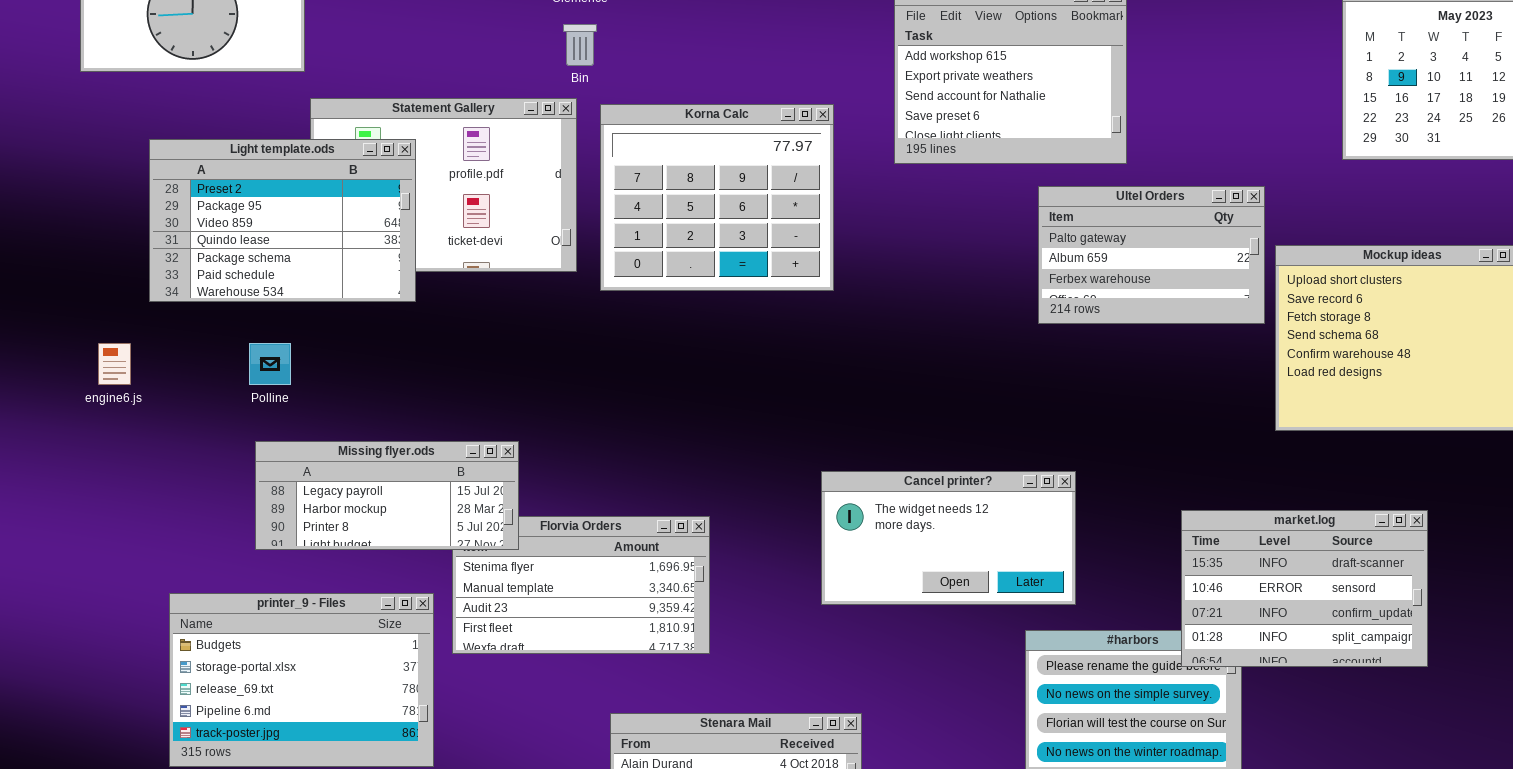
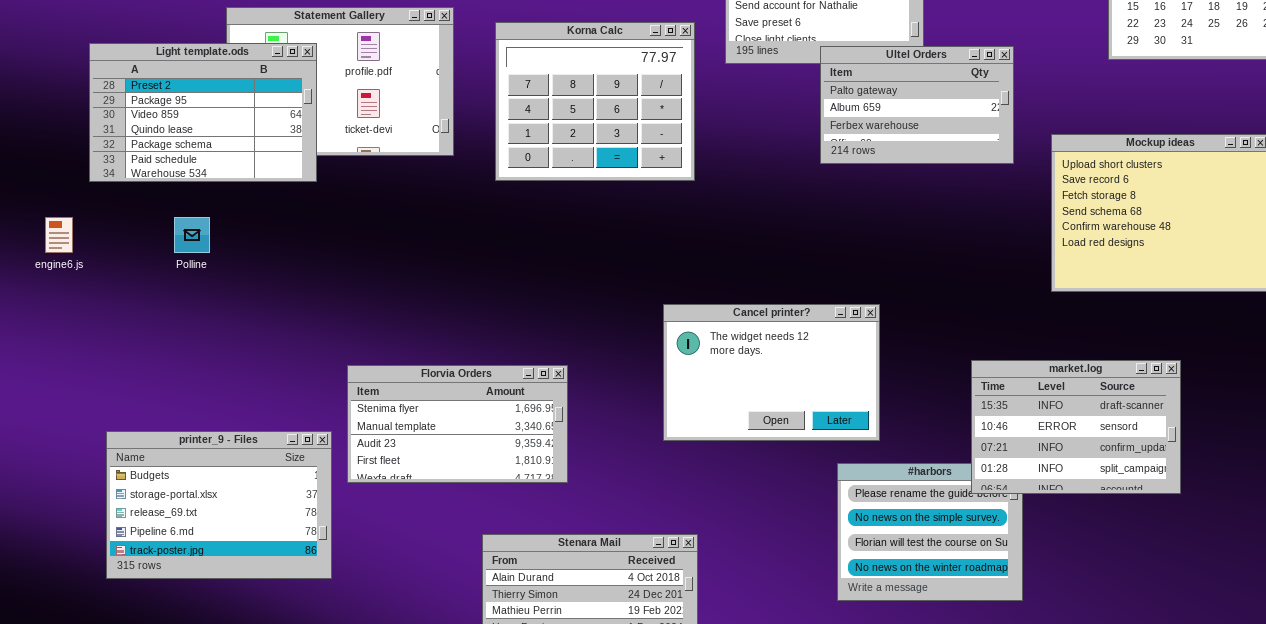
Korna Calc: [600,104,834,291] -> [495,22,695,181], moved
Ultel Orders: [1038,186,1265,324] -> [820,46,1014,164], moved
Missing flyer.ods: [255,441,519,550] -> none, closed
Cancel printer?: [821,471,1076,605] -> [663,304,880,441], resized

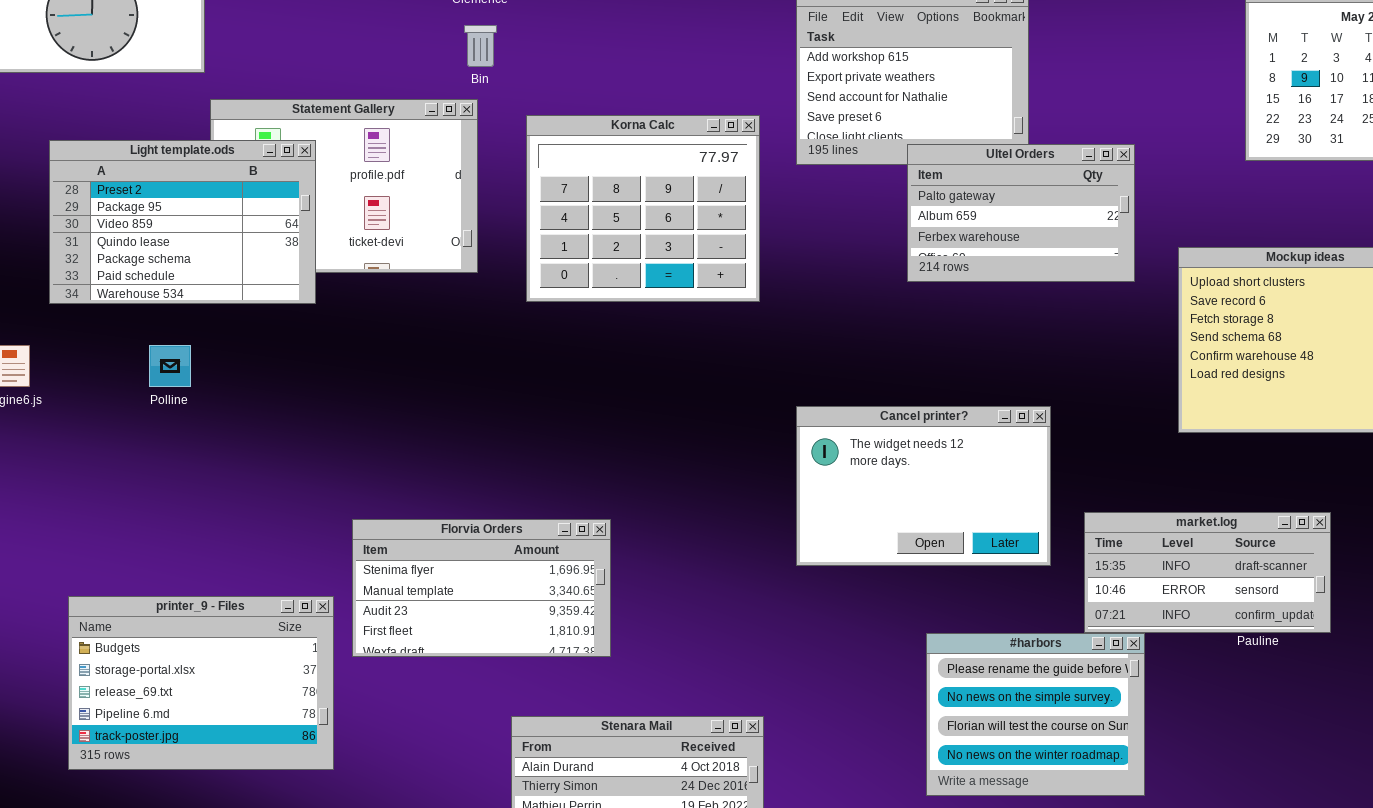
Cancel printer?: [663,304,880,441] -> [796,406,1051,566], moved
market.log: [971,360,1181,494] -> [1084,512,1331,633], resized

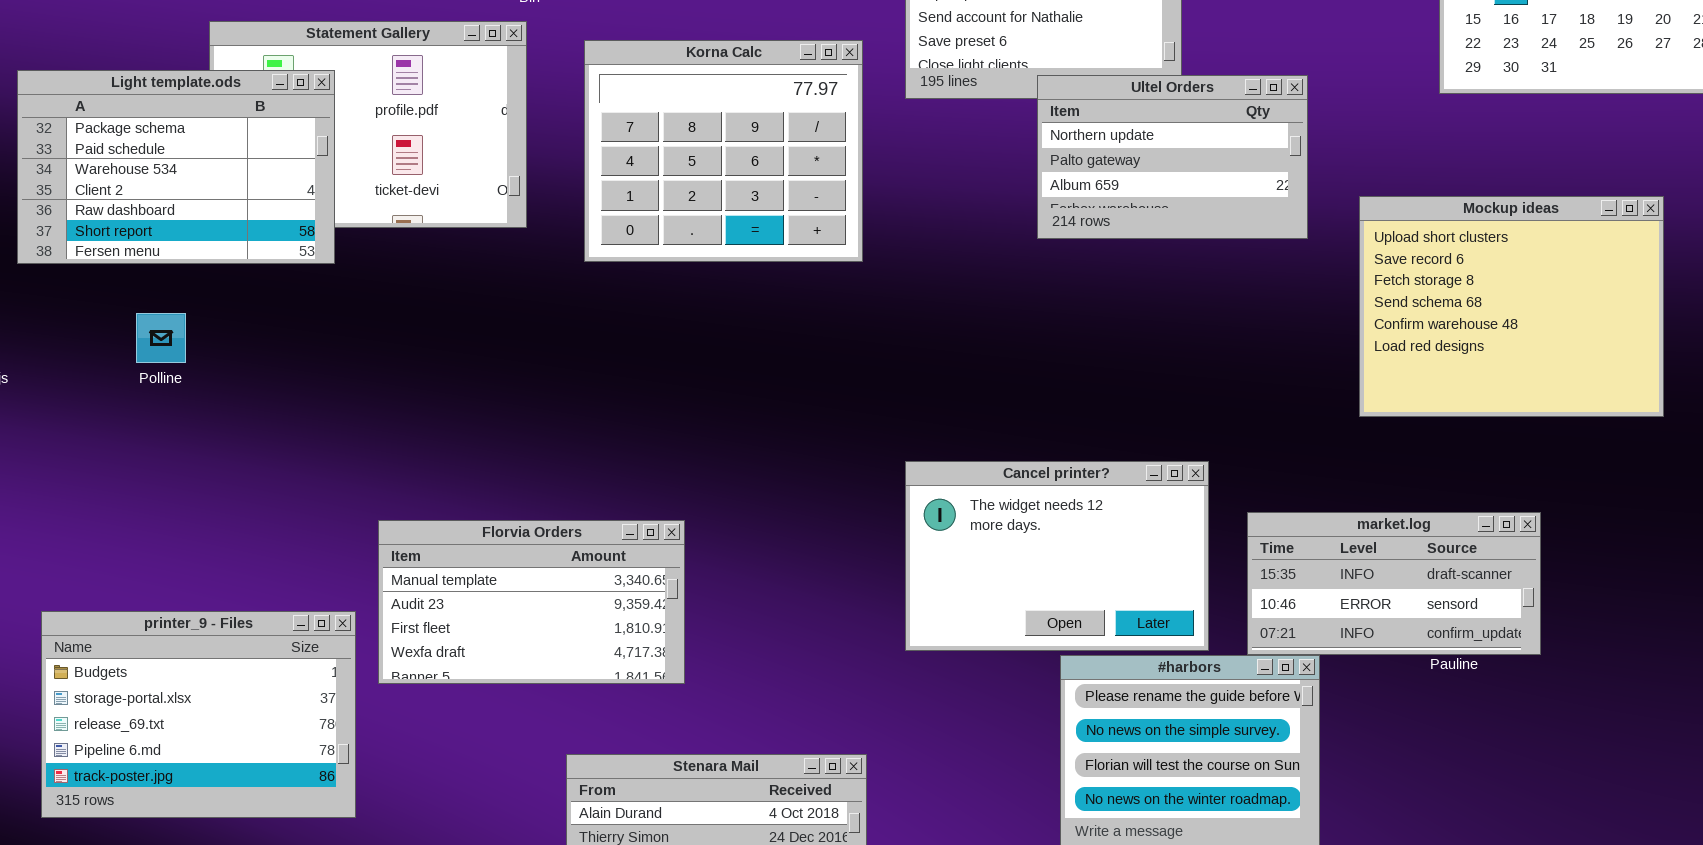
Light template.ods: [49,140,316,304] -> [17,70,335,264], scrolled down 4 rows
Ultel Orders: [907,144,1135,282] -> [1037,75,1308,239], scrolled up 1 row
Cancel printer?: [796,406,1051,566] -> [905,461,1209,651], moved
Florvia Orders: [352,519,611,657] -> [378,520,685,684], scrolled down 1 row

